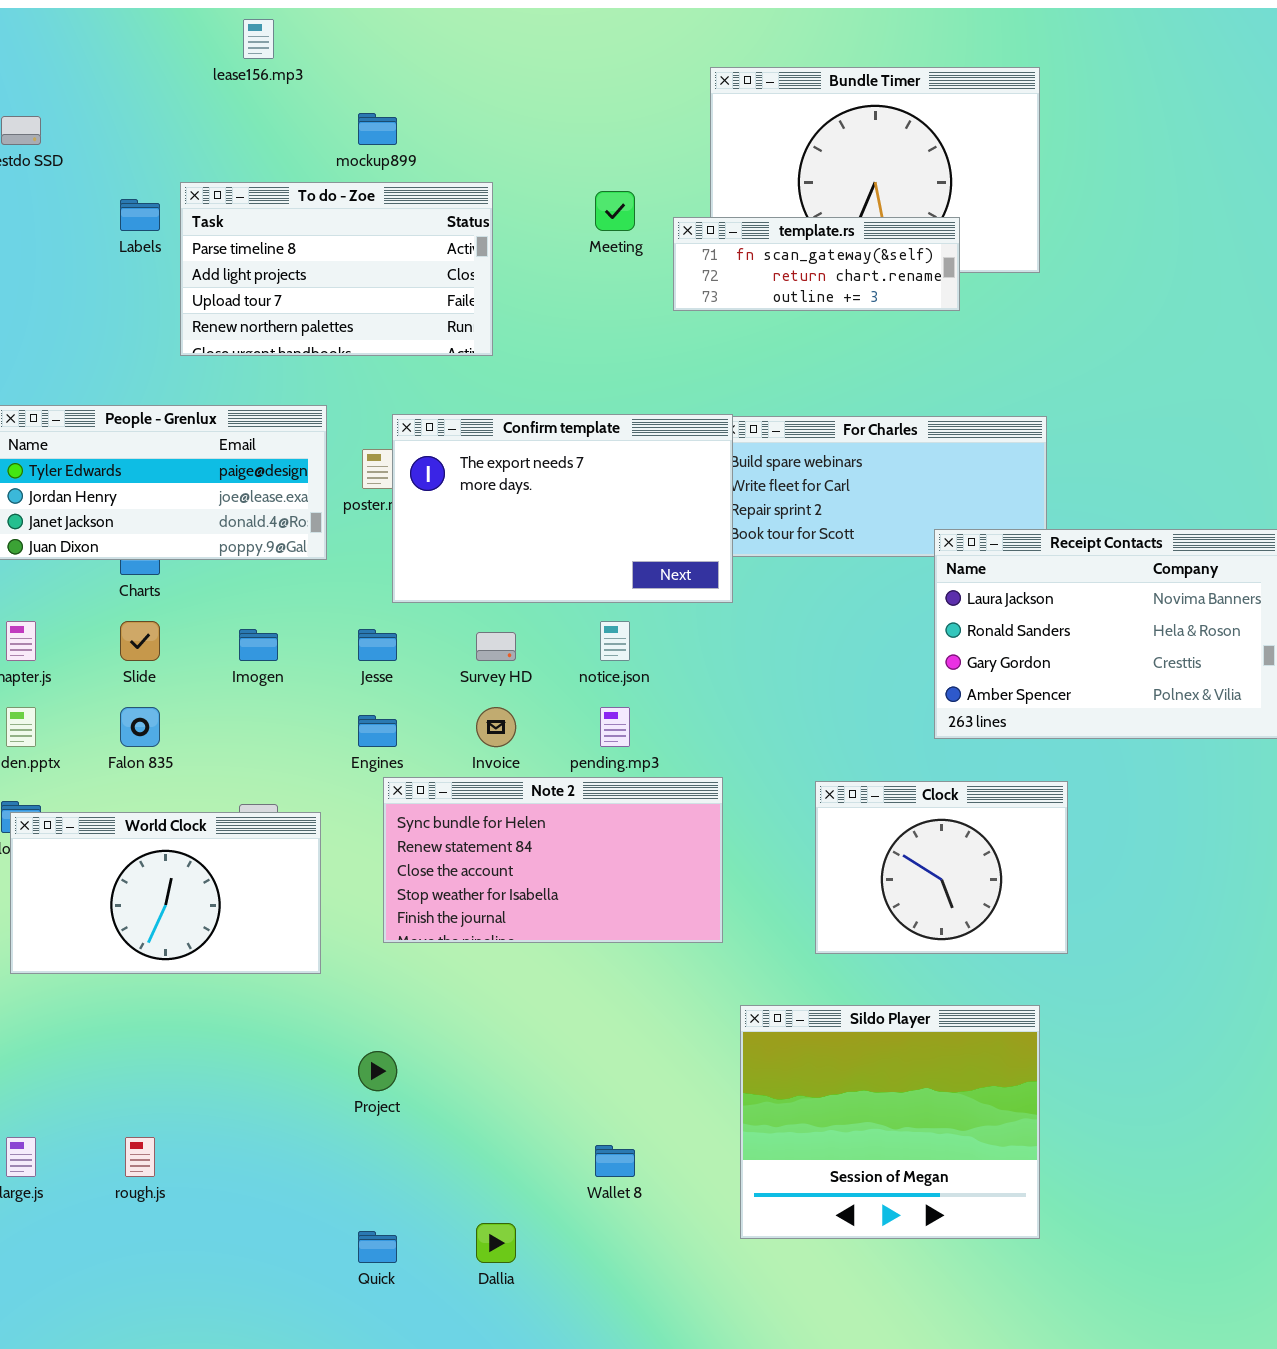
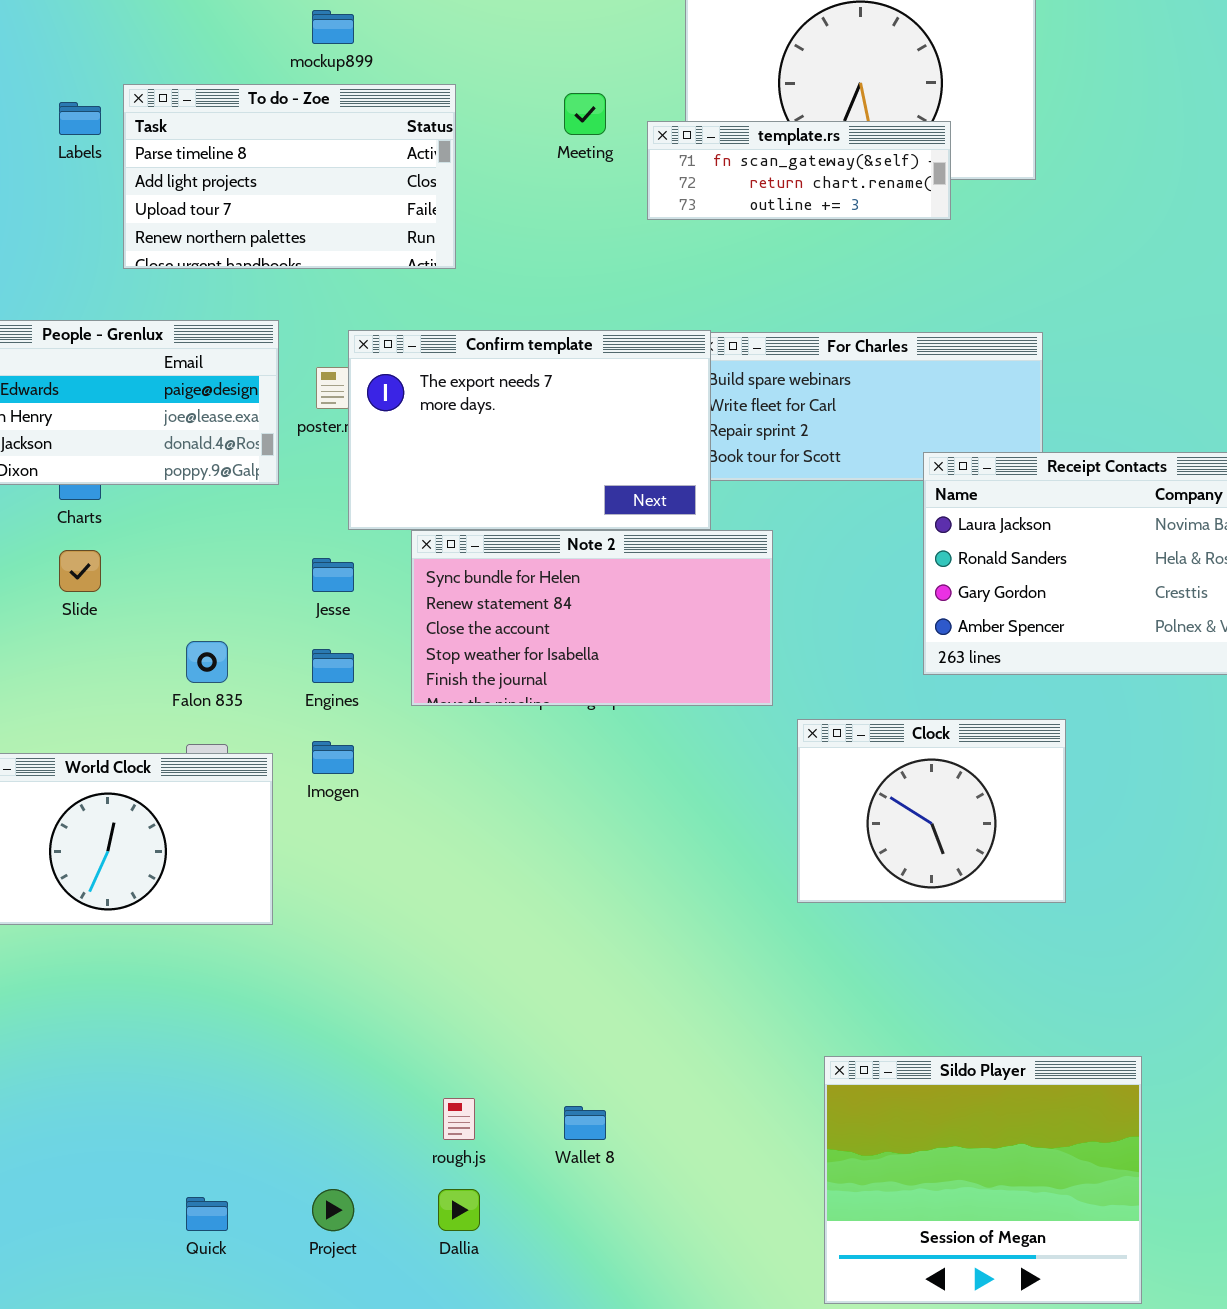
Imogen: [239,629,278,661] -> [312,741,354,774], moved
Falon 835: [120,707,160,747] -> [186,641,228,683], moved
Note 2: [383,777,723,943] -> [411,530,773,706], moved
Sildo Player: [740,1005,1040,1239] -> [824,1056,1142,1304], moved
Project: [358,1051,397,1091] -> [312,1189,354,1231], moved
rough.js: [125,1137,155,1177] -> [443,1098,475,1140], moved
Quick: [358,1231,397,1263] -> [186,1197,228,1231], moved

